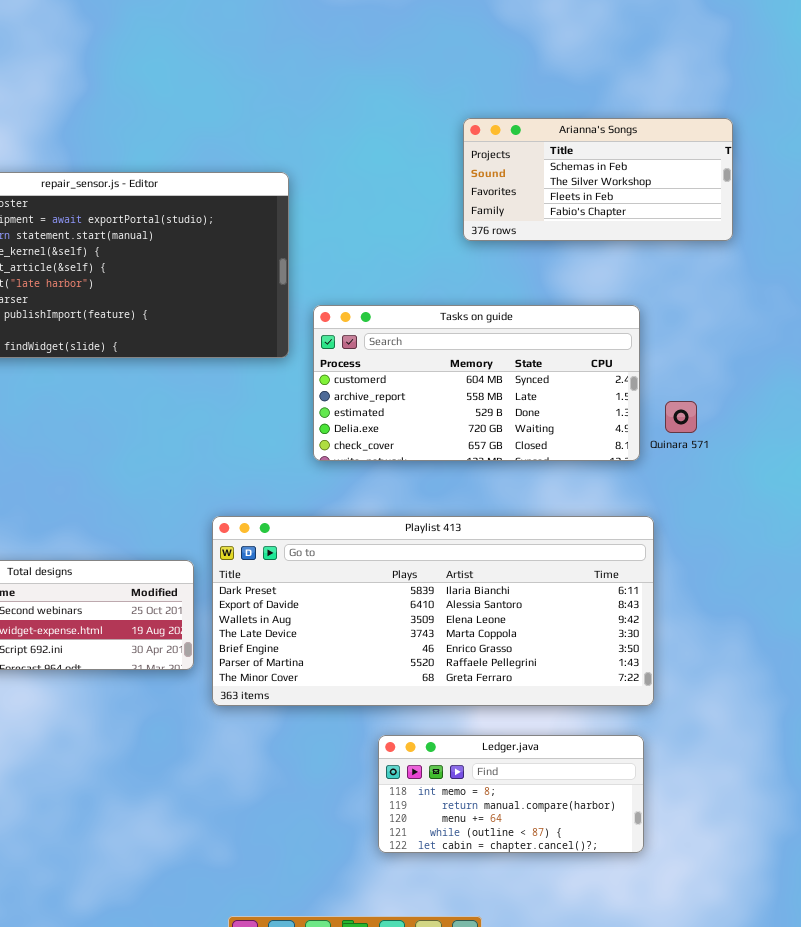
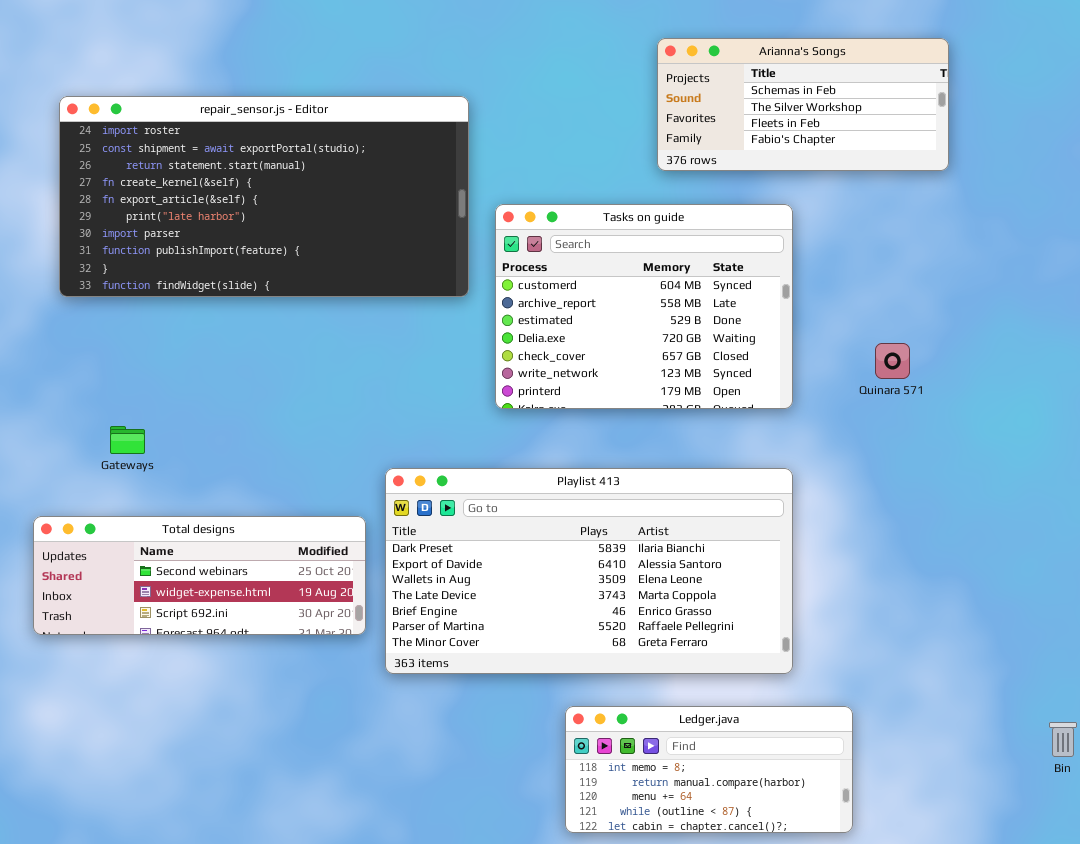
Tasks on guide: [313,305,640,461] -> [495,204,793,409], resized
Playlist 413: [212,516,654,706] -> [385,468,793,674], resized

